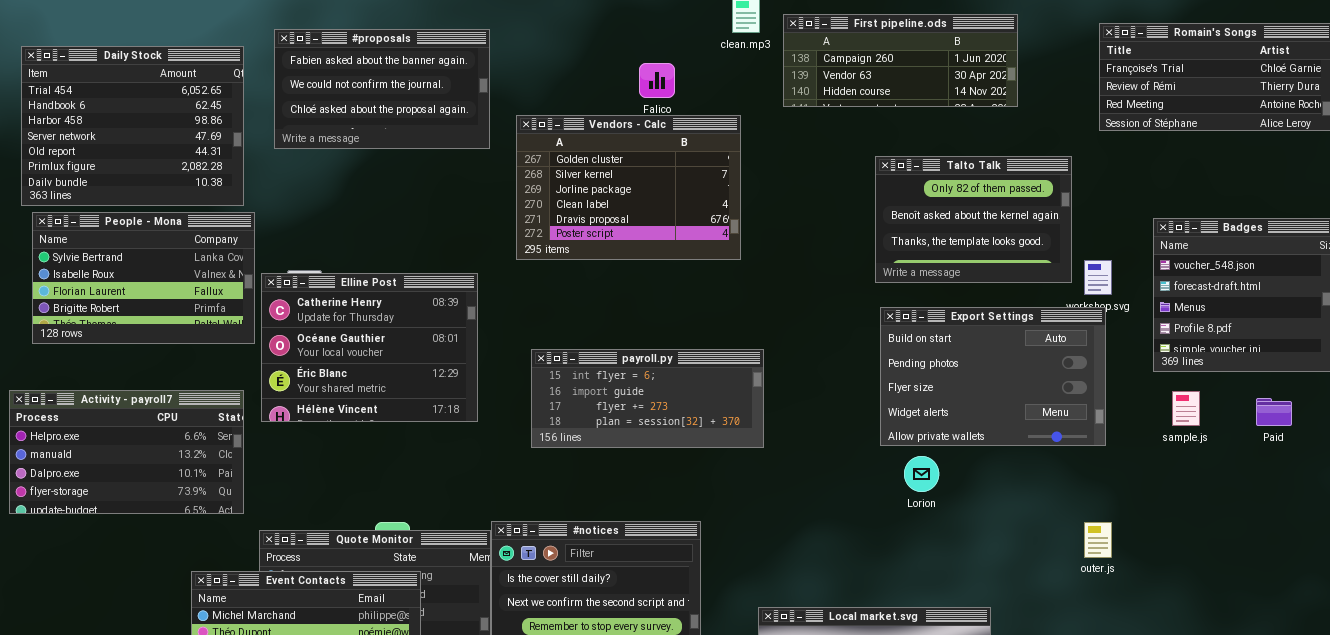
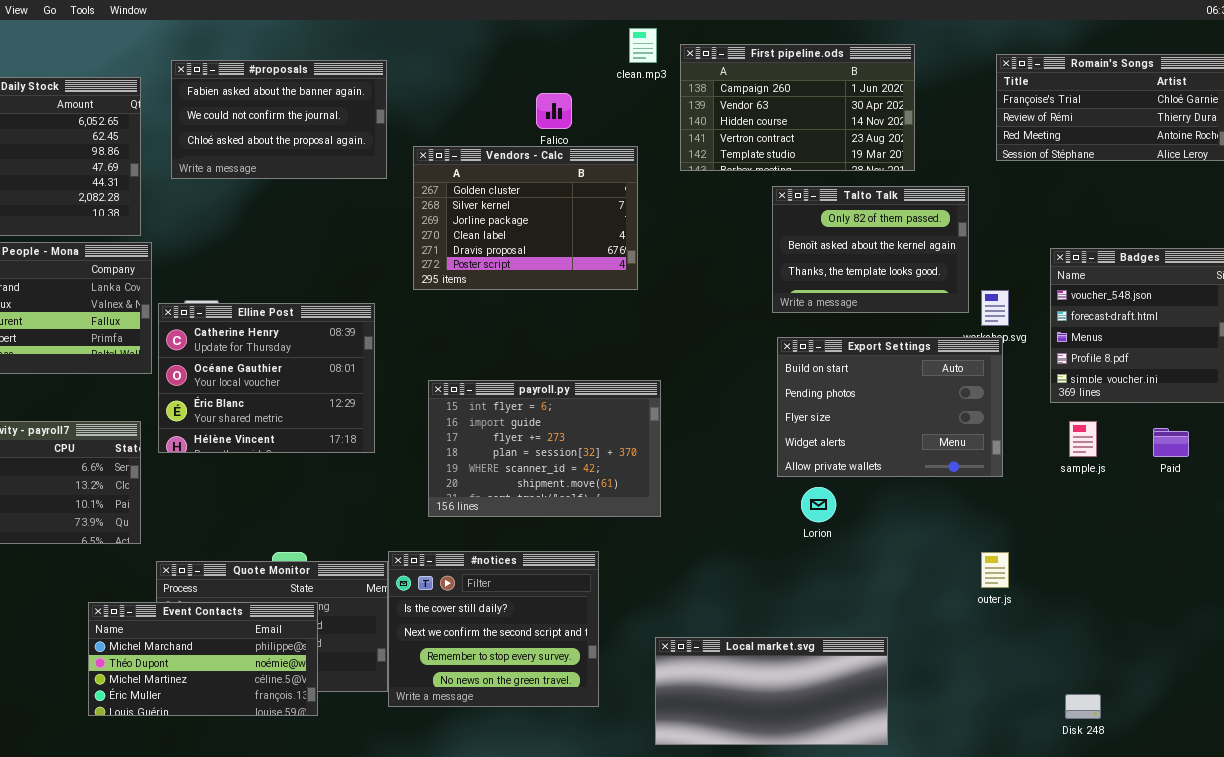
First pipeline.ods: [783,14,1018,107] -> [680,44,915,171], resized
payroll.py: [531,349,764,448] -> [428,380,661,517], resized

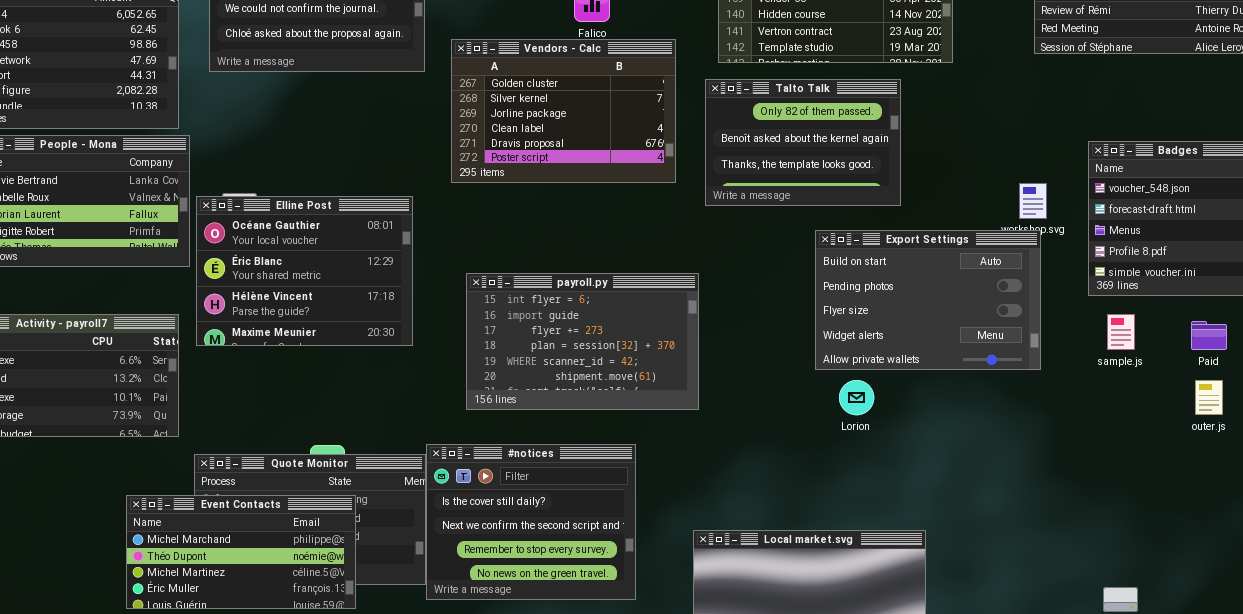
Talto Talk: [772,186,969,313] -> [705,79,901,206], moved
Elline Post: [158,303,375,453] -> [196,196,413,346], scrolled down 1 row
outer.js: [981,552,1009,588] -> [1195,380,1223,415], moved

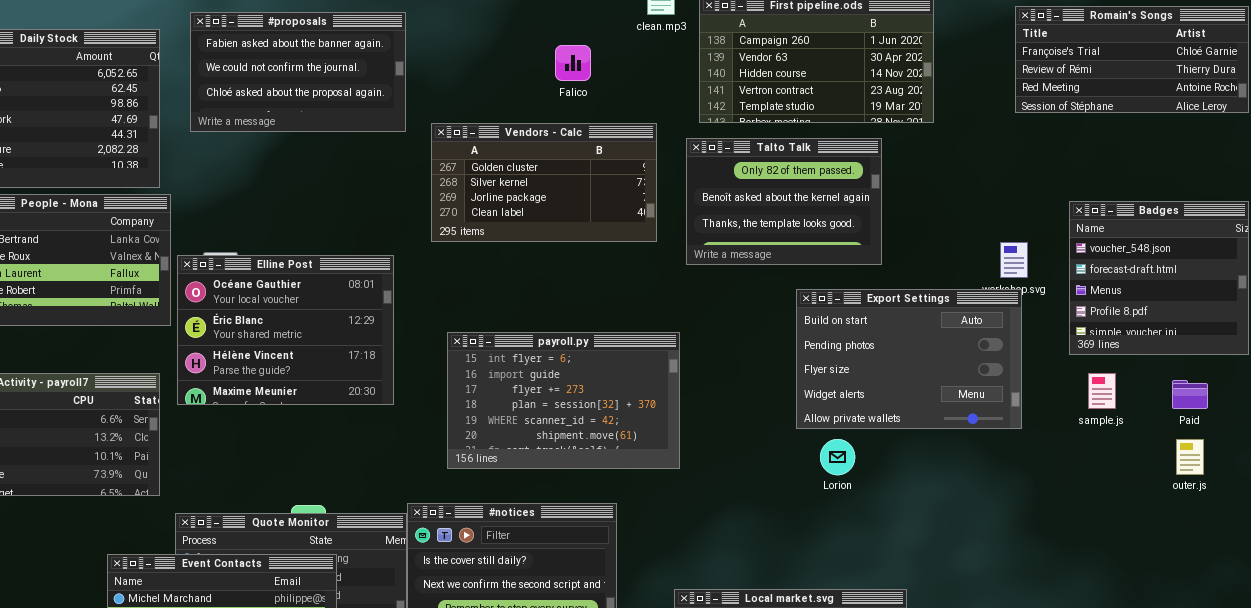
Vendors - Calc: [451,39,676,183] -> [431,123,657,242], resized

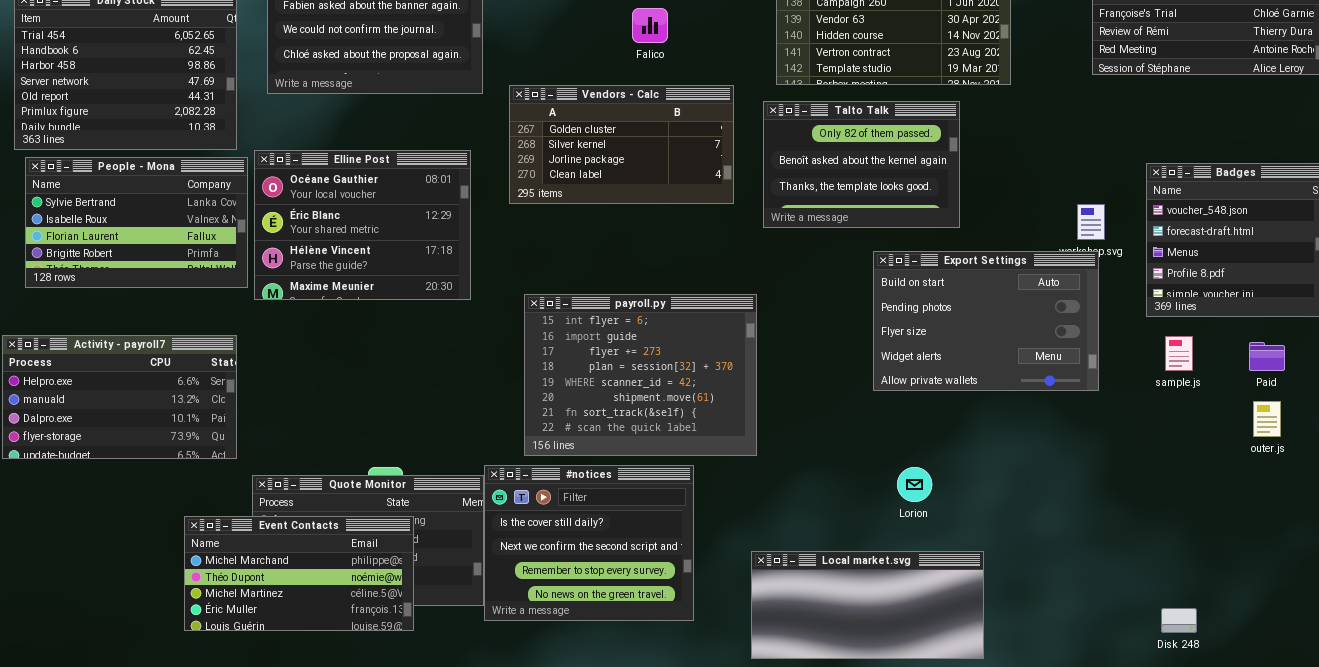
Elline Post: [177,255,394,405] -> [254,150,471,300], moved
payroll.py: [447,332,680,469] -> [524,294,757,456], resized
Lorion: [820,439,855,475] -> [897,467,932,502], moved

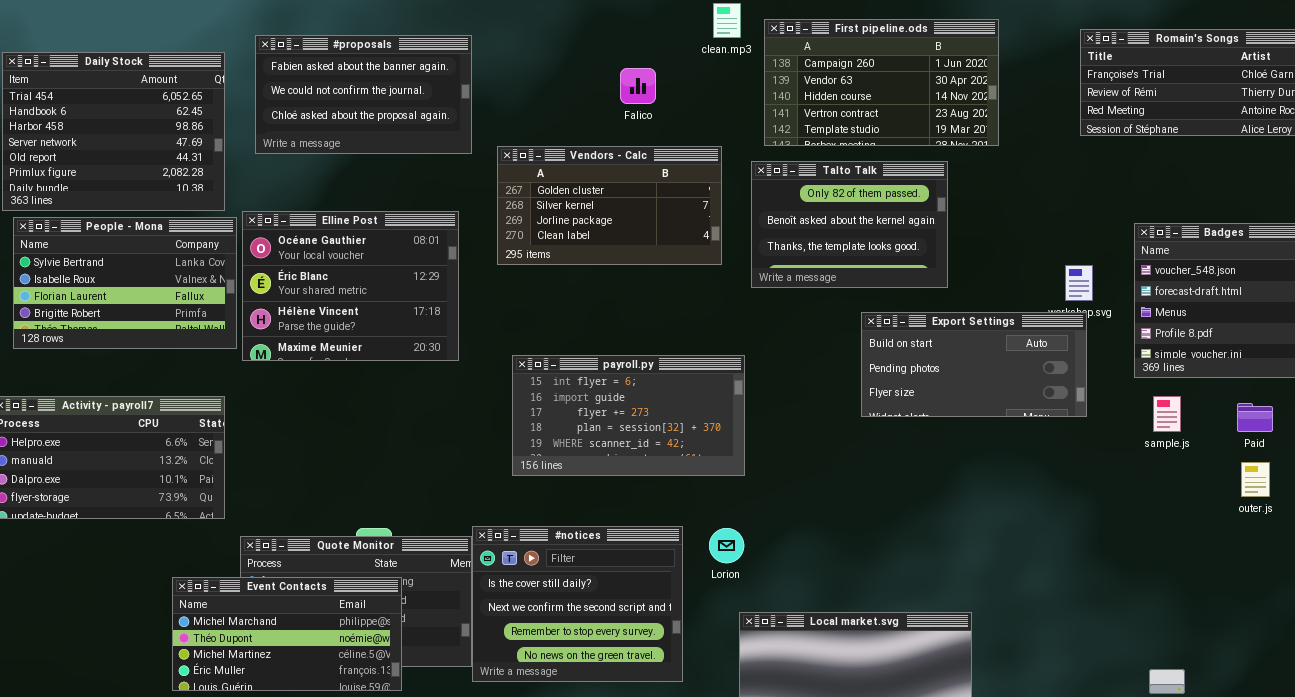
Export Settings: [873,251,1099,391] -> [861,312,1087,417], resized
payroll.py: [524,294,757,456] -> [512,355,745,476], resized
Lorion: [897,467,932,502] -> [709,528,744,563], moved

